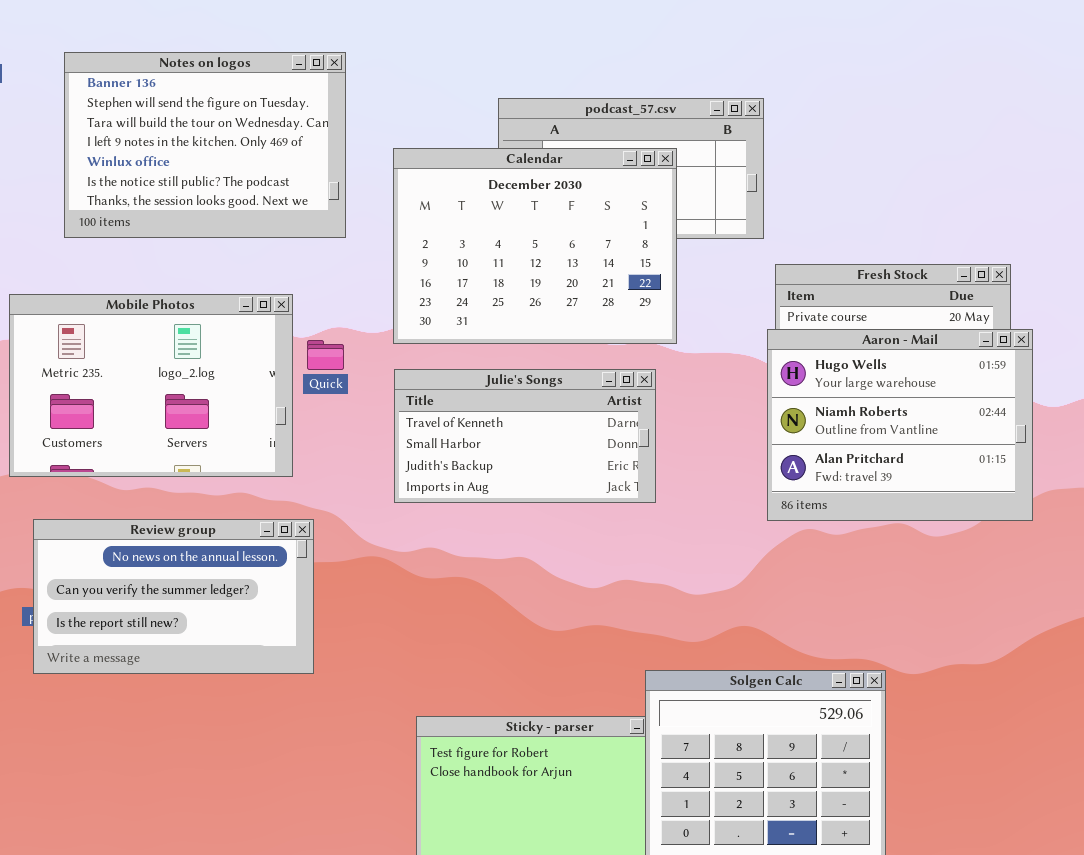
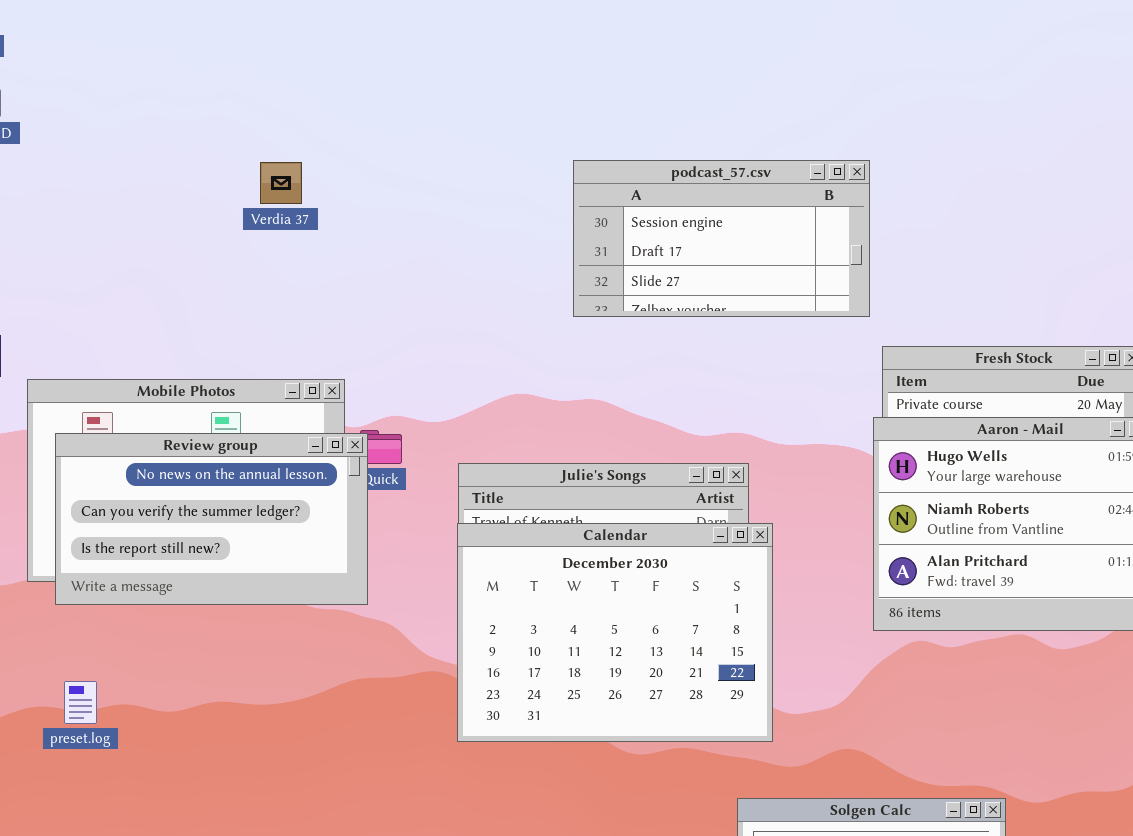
Notes on logos: [64,52,346,238] -> none, closed
Calendar: [393,148,677,344] -> [457,523,773,742], moved
Review group: [33,519,314,674] -> [55,433,368,605], moved

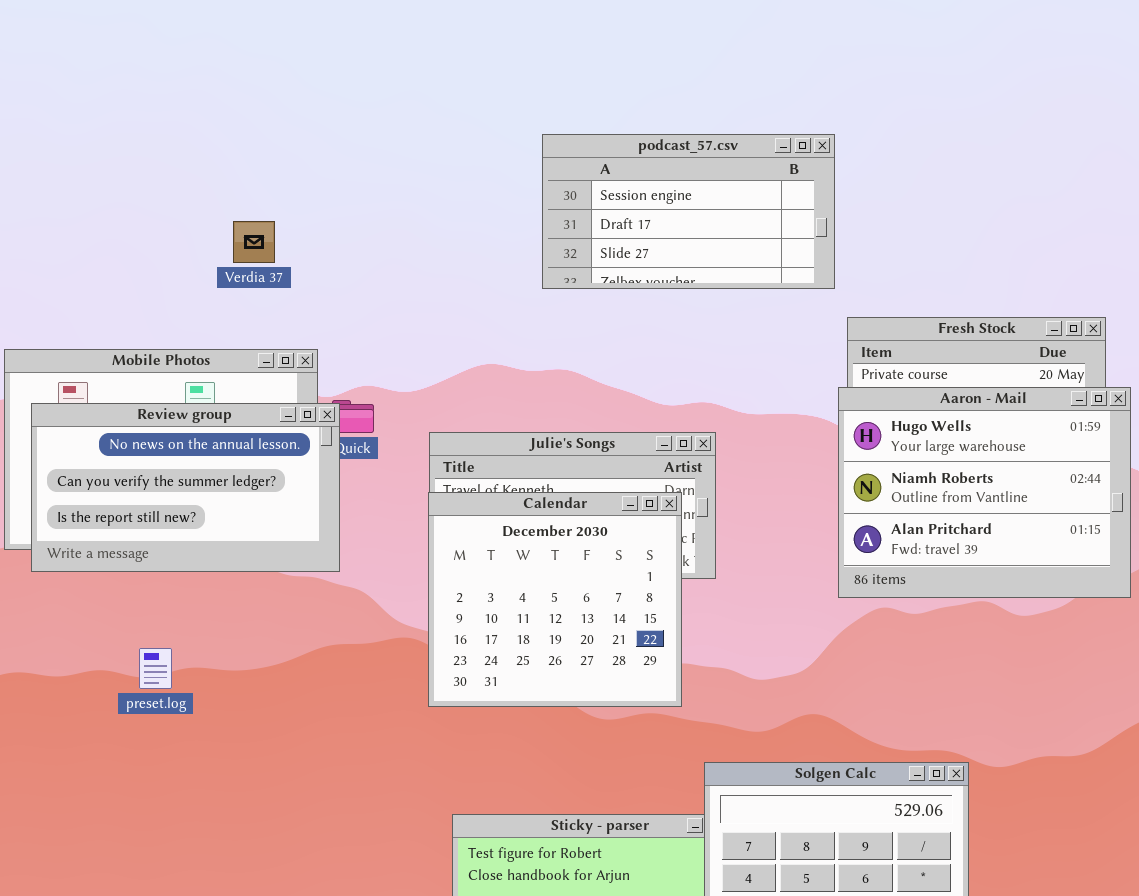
Verdia 37: [260,162,302,204] -> [233,221,275,263], moved
Calendar: [457,523,773,742] -> [428,492,682,707], resized
preset.log: [64,681,97,724] -> [139,648,172,689], moved

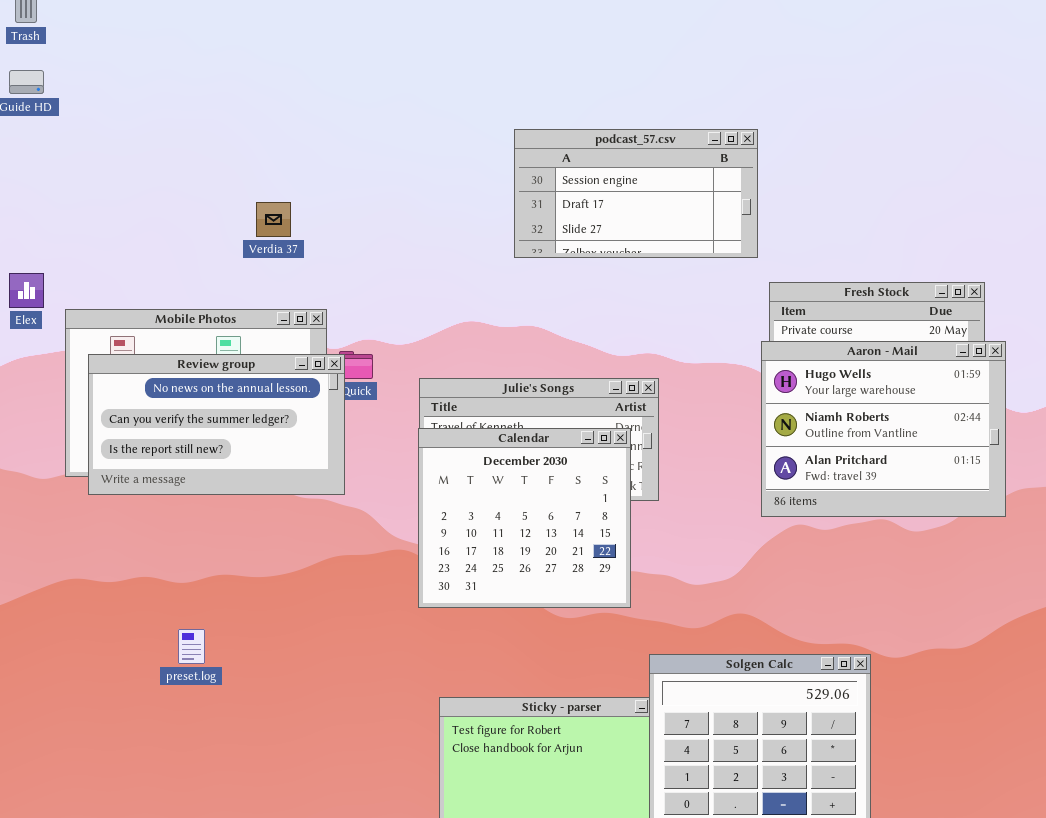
preset.log: [139,648,172,689] -> [178,629,205,664], moved

